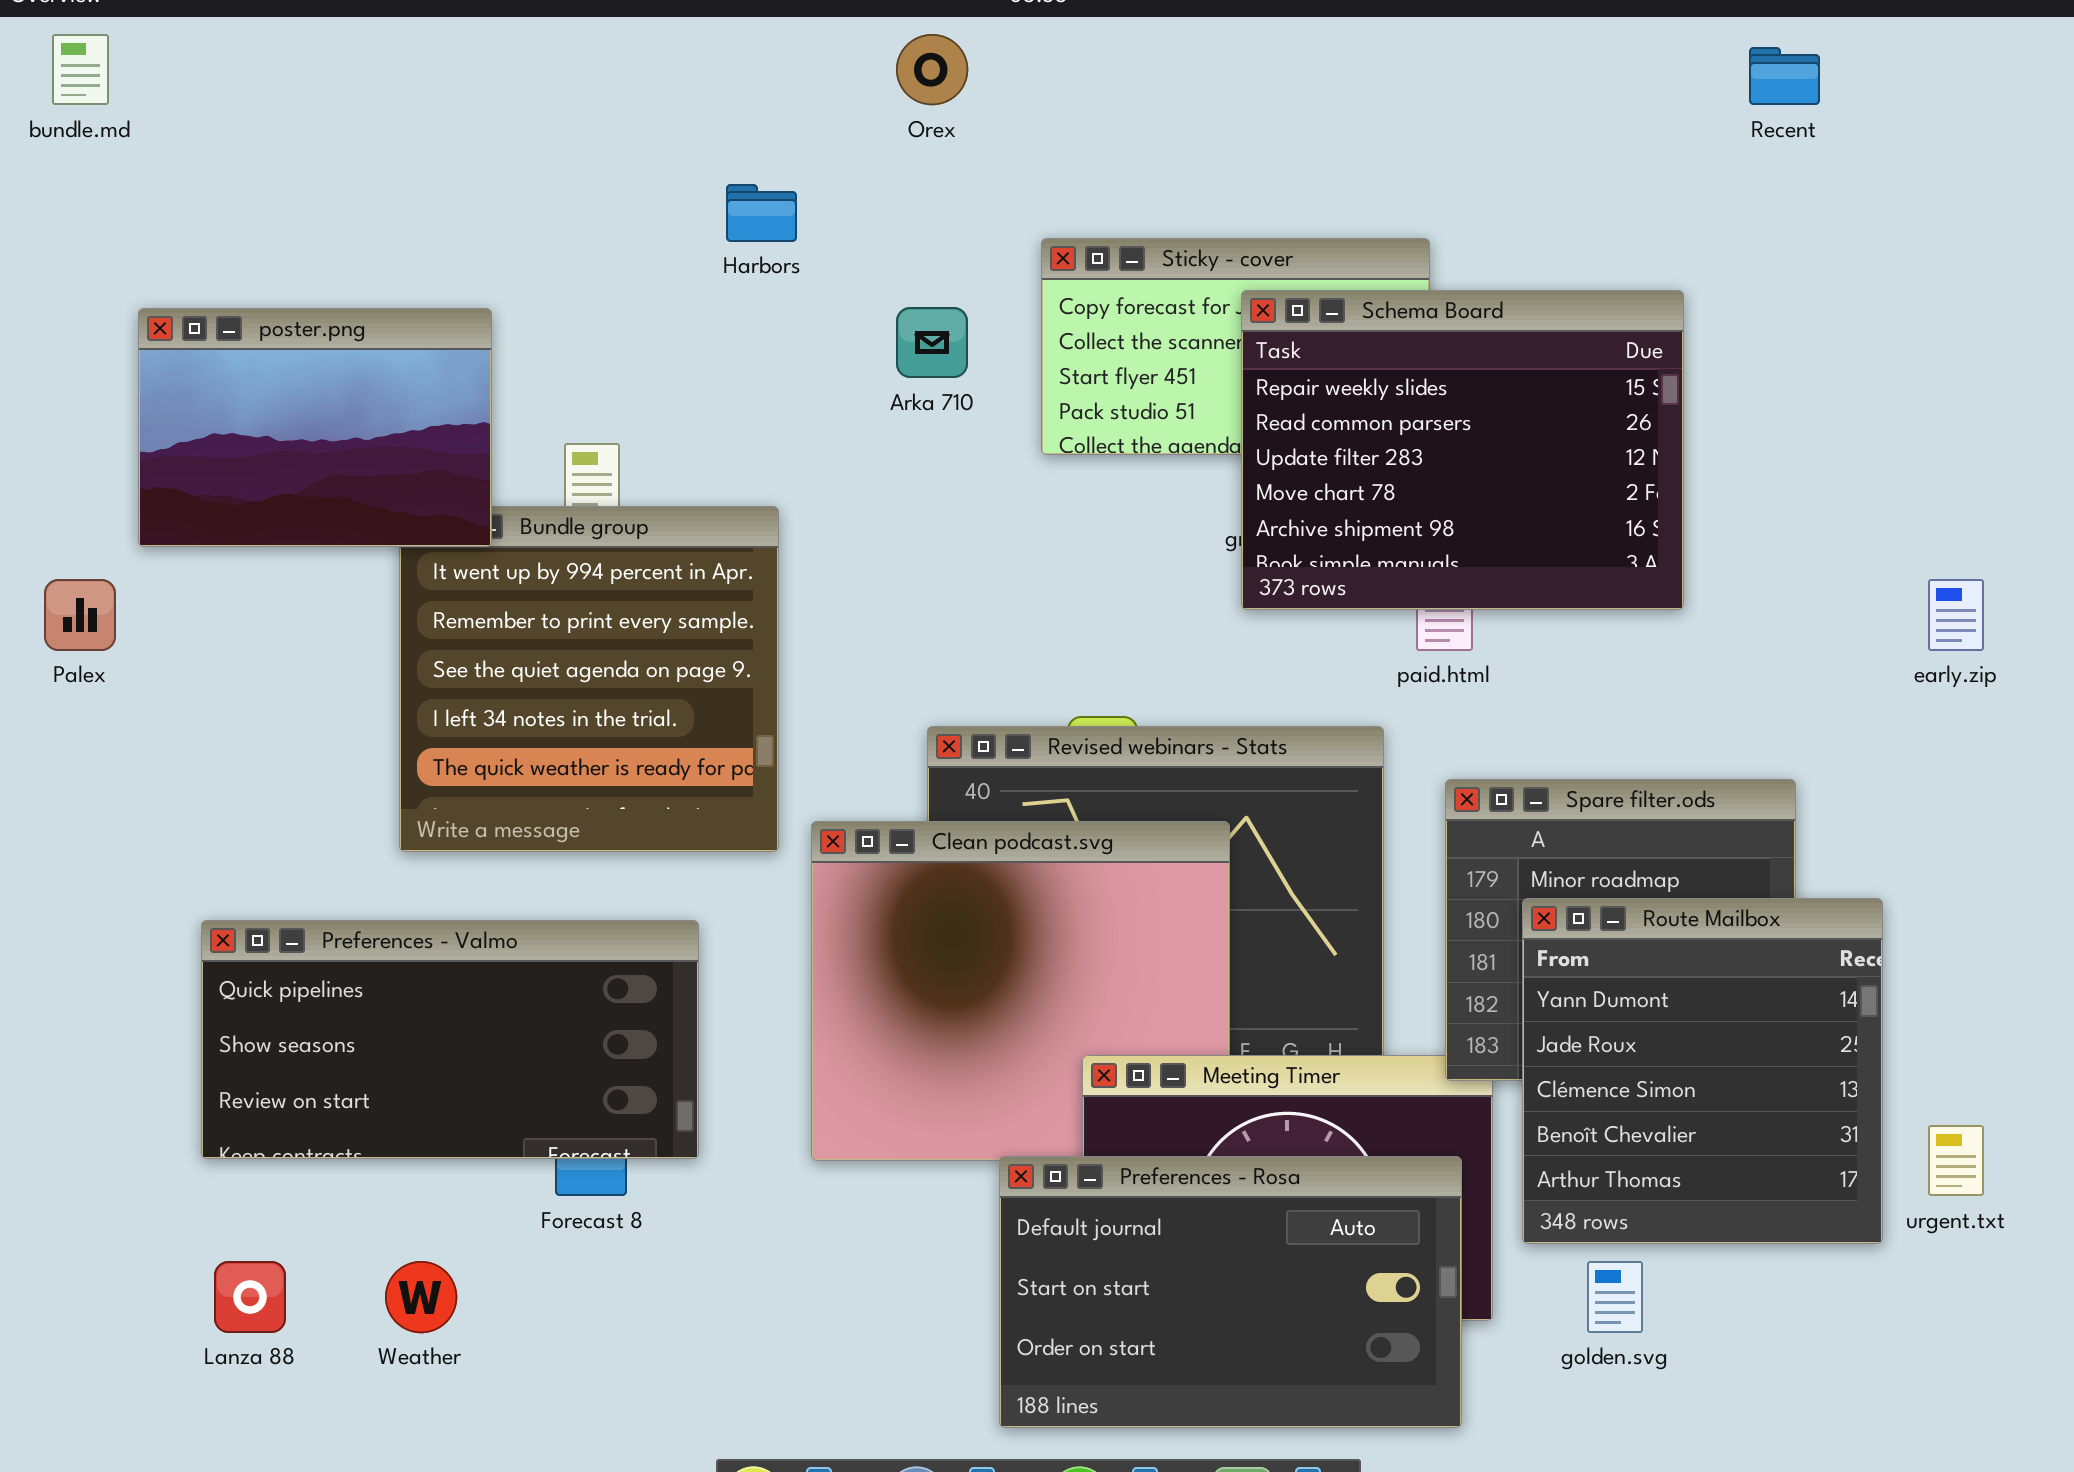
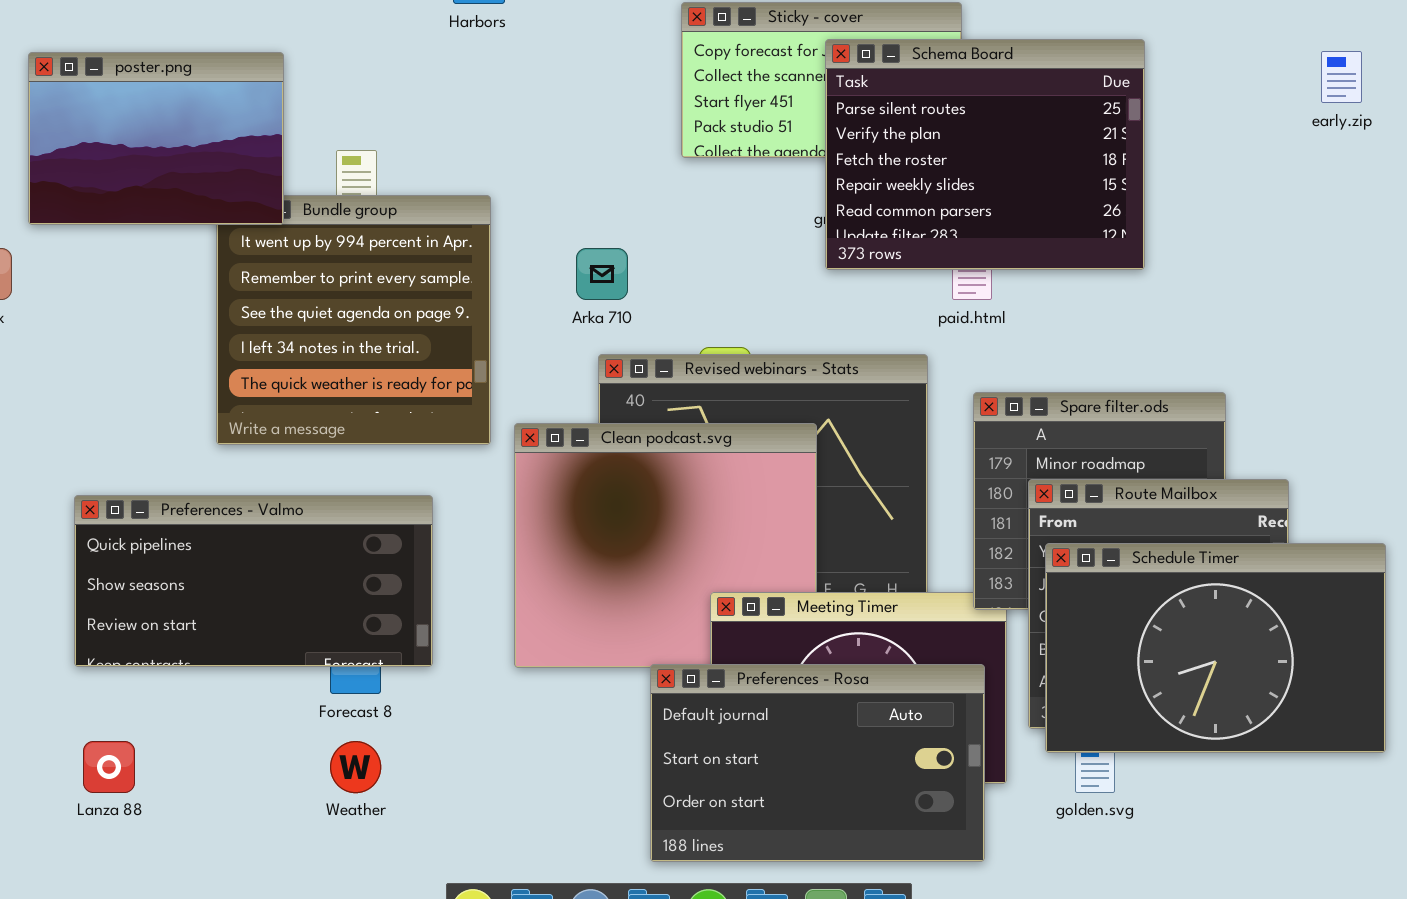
Schema Board: [1241,290,1684,610] -> [825,39,1145,270], scrolled up 3 rows
Arka 710: [896,307,968,378] -> [576,248,628,300], moved
early.zip: [1928,579,1984,651] -> [1321,51,1362,103], moved
Schedule Timer: none -> [1045,543,1386,753], opened
Weather: [385,1261,457,1333] -> [330,741,381,793], moved

